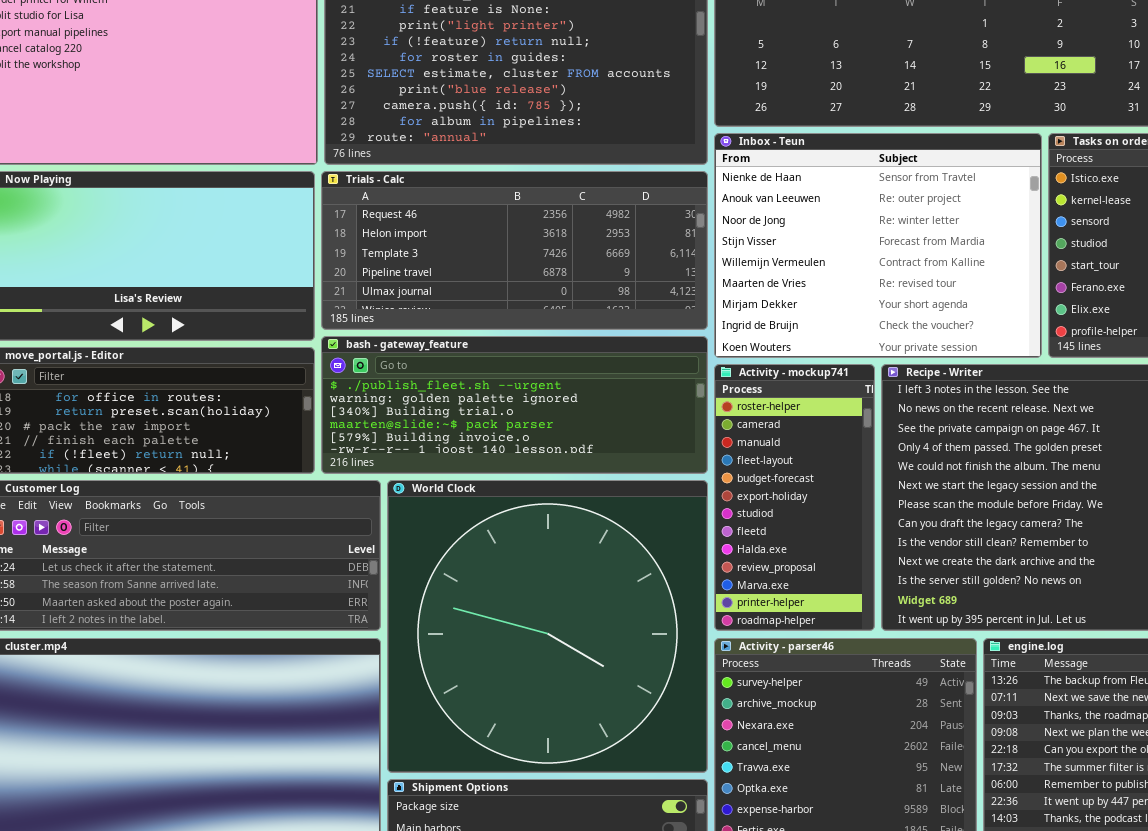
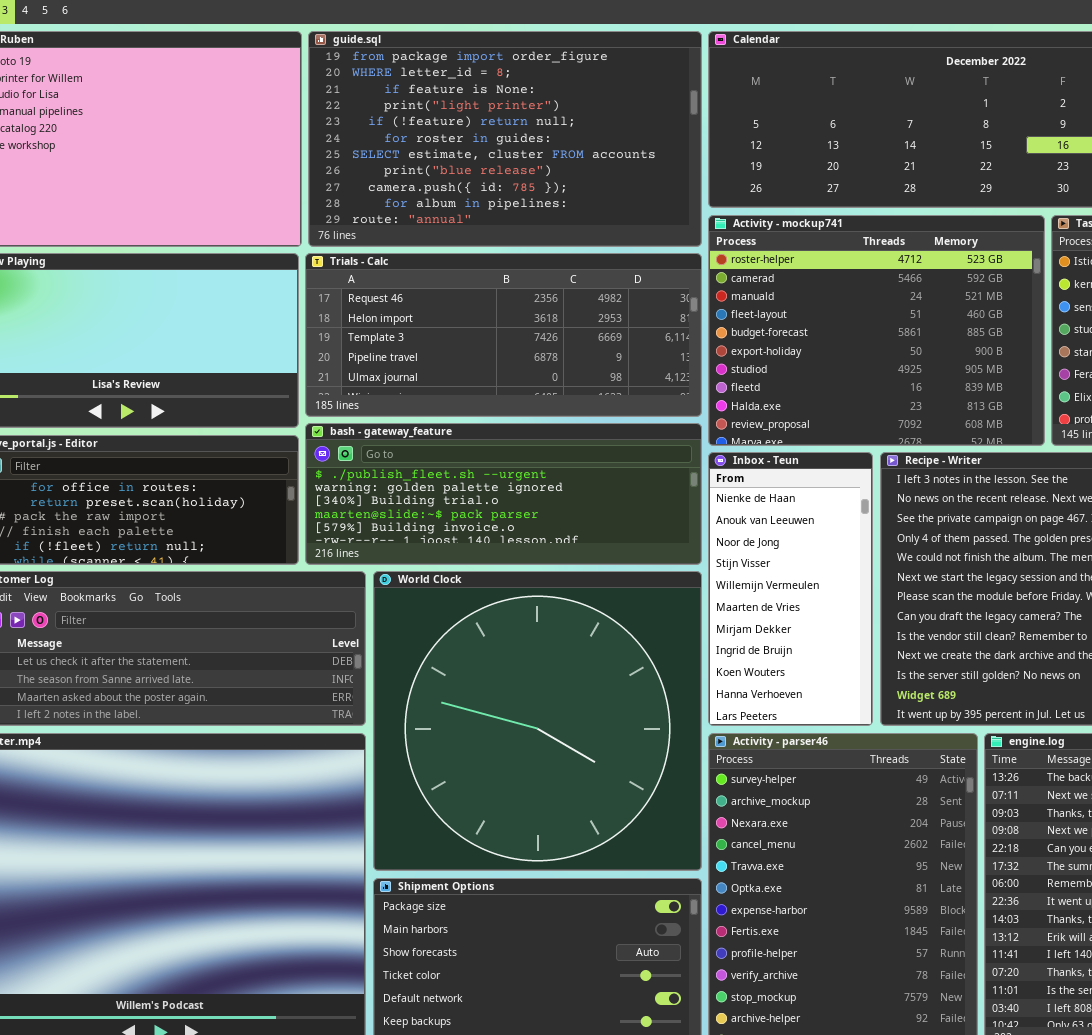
Inbox - Teun: [714,133,1042,358] -> [708,452,873,726], moved, resized
Activity - mockup741: [714,364,875,631] -> [708,215,1045,446], moved, resized

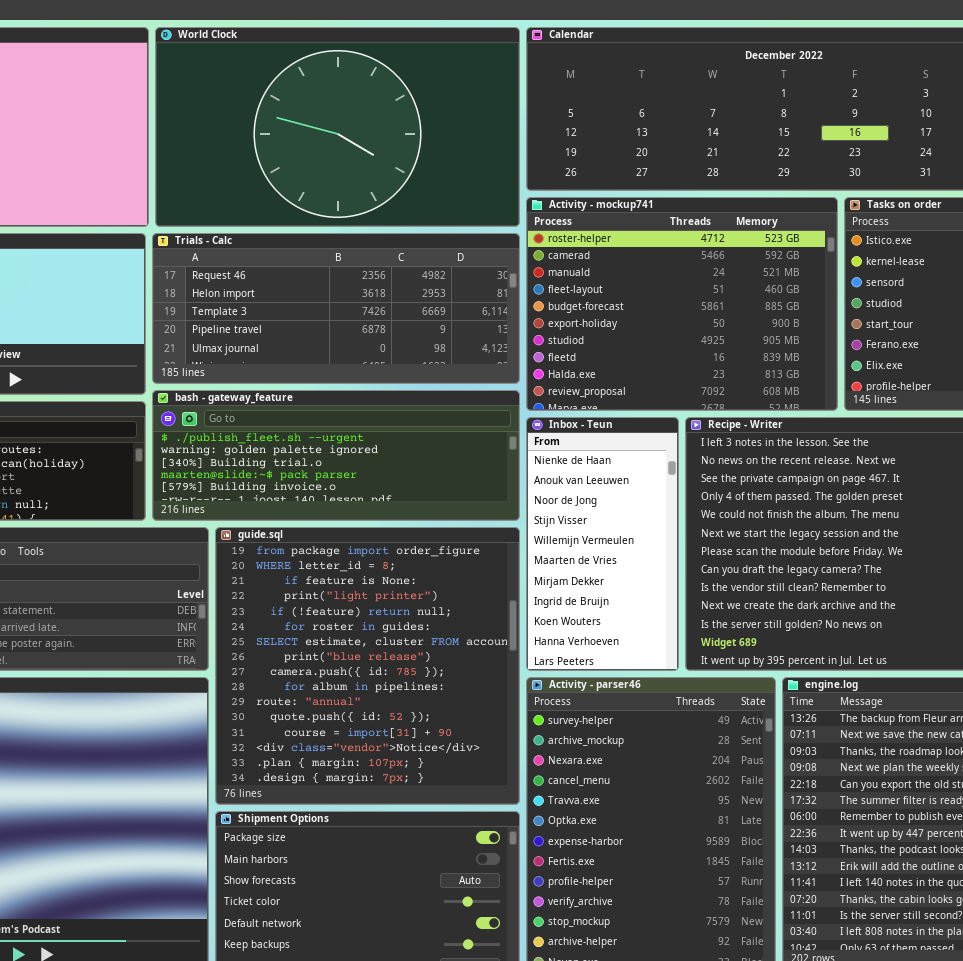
guide.sql: [308,31,702,247] -> [215,527,520,805], moved, resized
World Clock: [373,571,702,871] -> [155,27,520,227], moved, resized

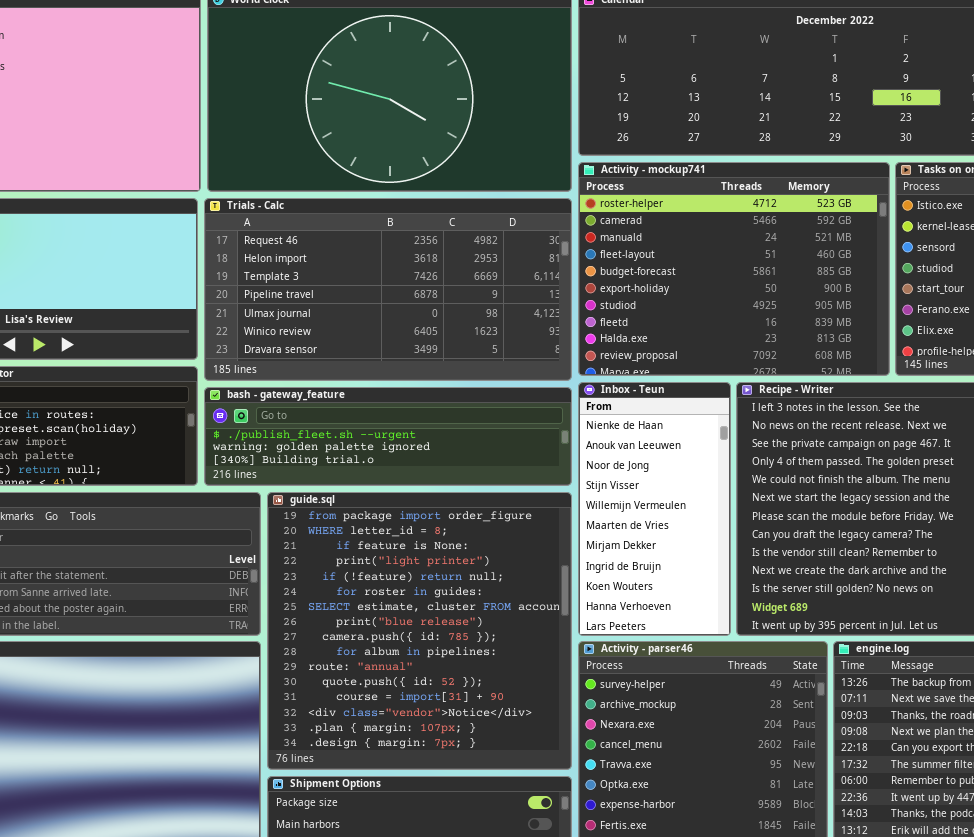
Trials - Calc: [152,233,520,384] -> [204,198,572,381], resized
bash - gateway_feature: [152,390,520,521] -> [204,387,572,486], resized

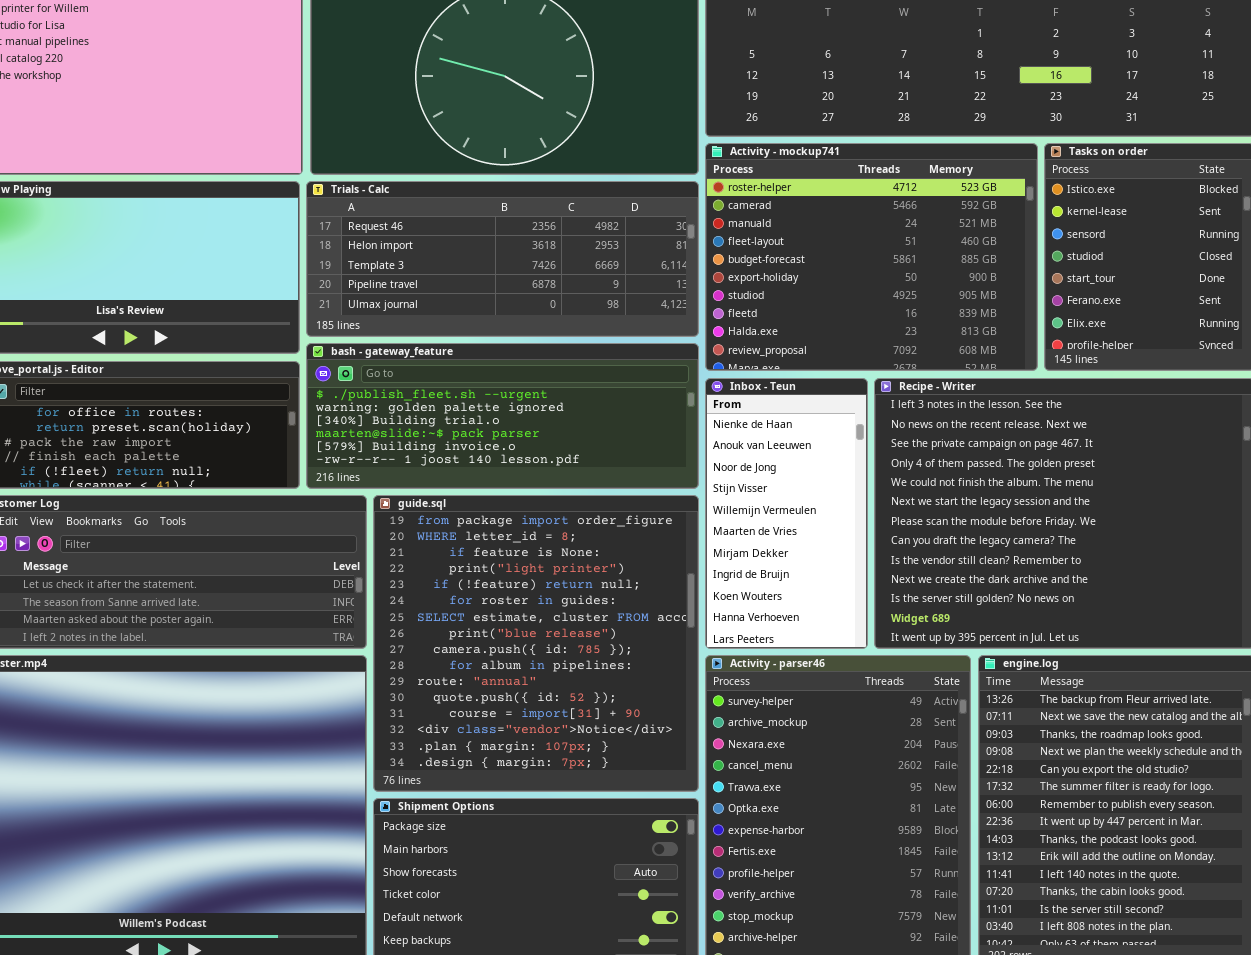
Trials - Calc: [204,198,572,381] -> [306,181,699,337], resized
bash - gateway_feature: [204,387,572,486] -> [306,343,699,489], resized

